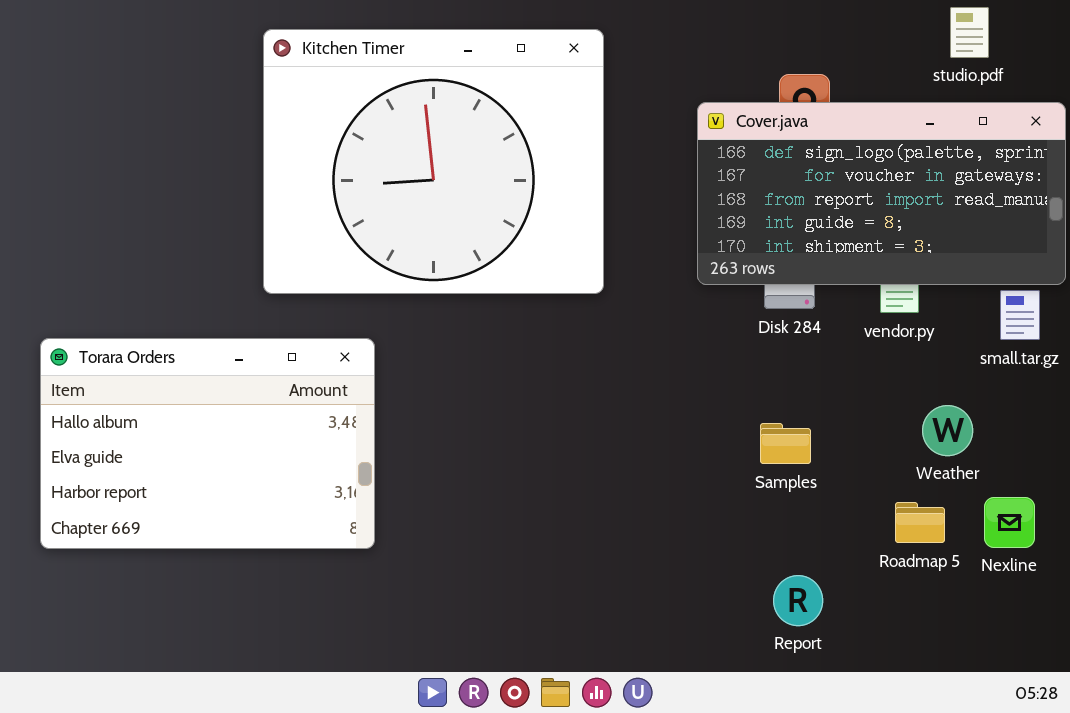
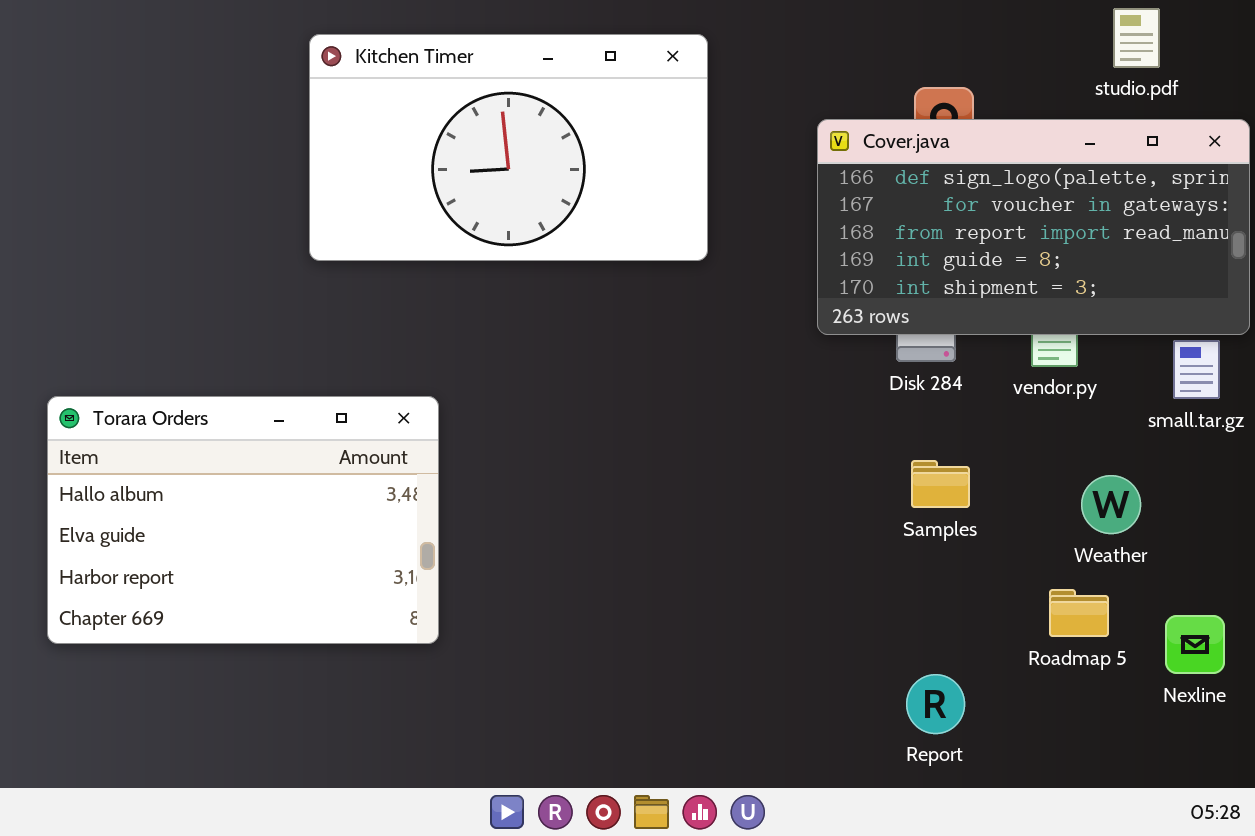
Kitchen Timer: [263,29,604,294] -> [309,34,708,261], resized
Samples: [760,423,811,464] -> [911,460,970,508], moved
Nexline: [984,497,1035,548] -> [1165,615,1225,674], moved

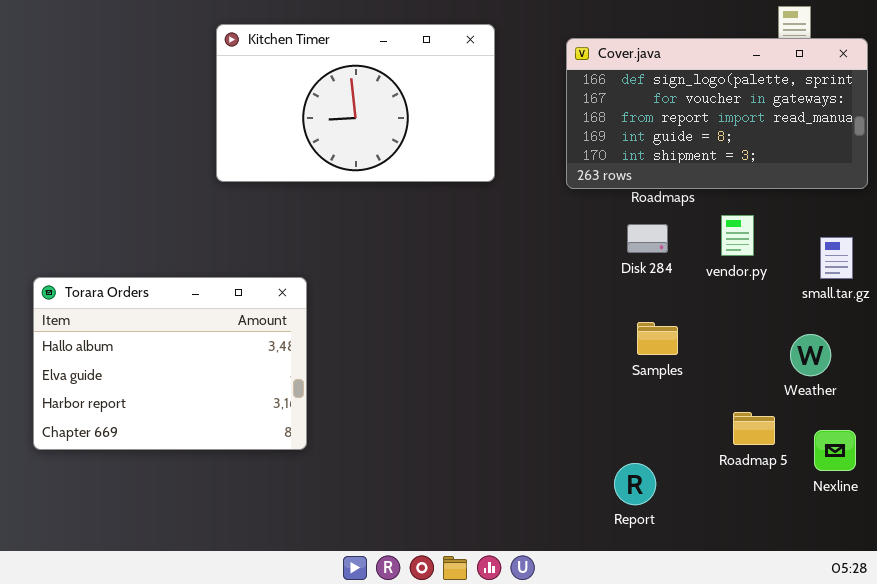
Cover.java: [817,119,1250,335] -> [566,38,868,189], moved
Weather: [1081,475,1141,534] -> [790,334,831,376], moved
Report: [906,674,965,734] -> [614,463,656,505], moved

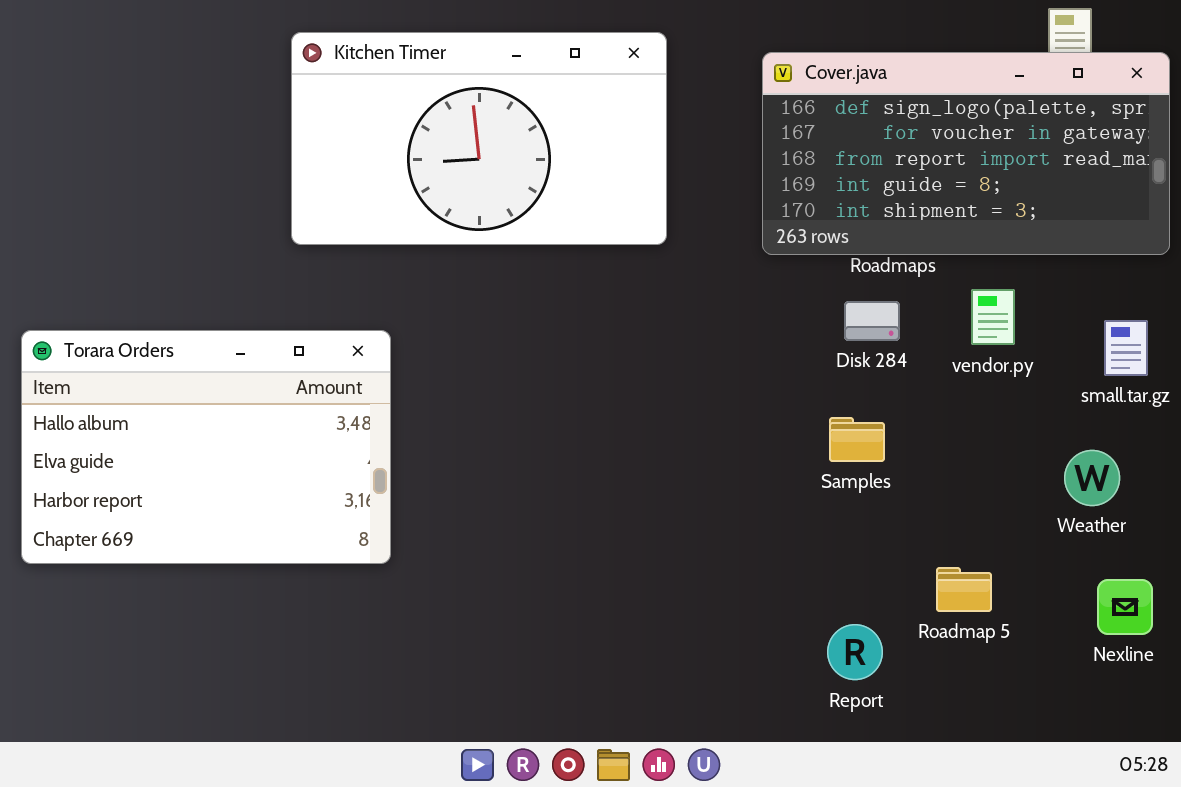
Torara Orders: [33,277,307,450] -> [21,330,391,564], moved
Samples: [637,322,678,355] -> [829,417,885,462], moved
Roadmap 5: [733,412,775,445] -> [936,567,992,612], moved

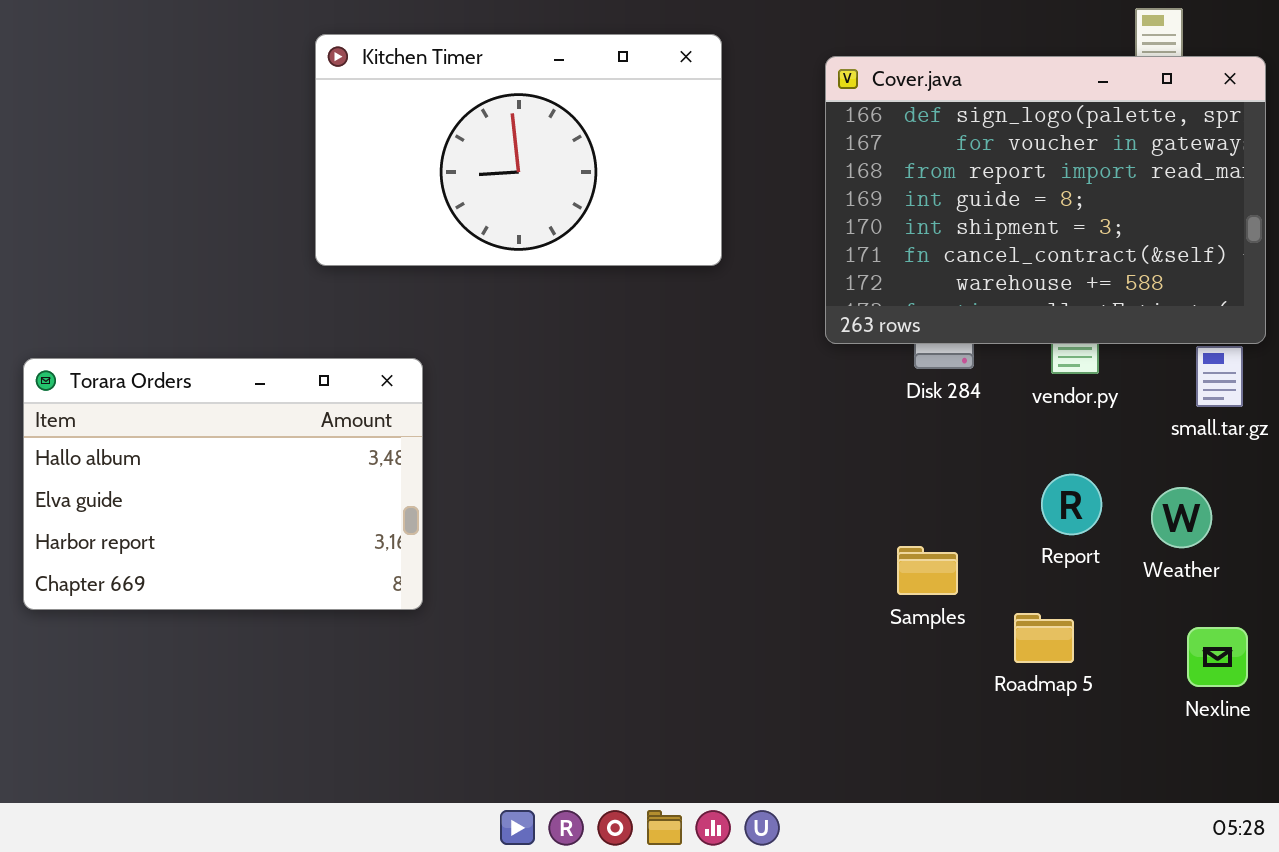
Cover.java: [762,52,1170,255] -> [825,56,1266,344], resized
Samples: [829,417,885,462] -> [897,546,958,595], moved
Report: [827,624,883,680] -> [1041,474,1102,535], moved

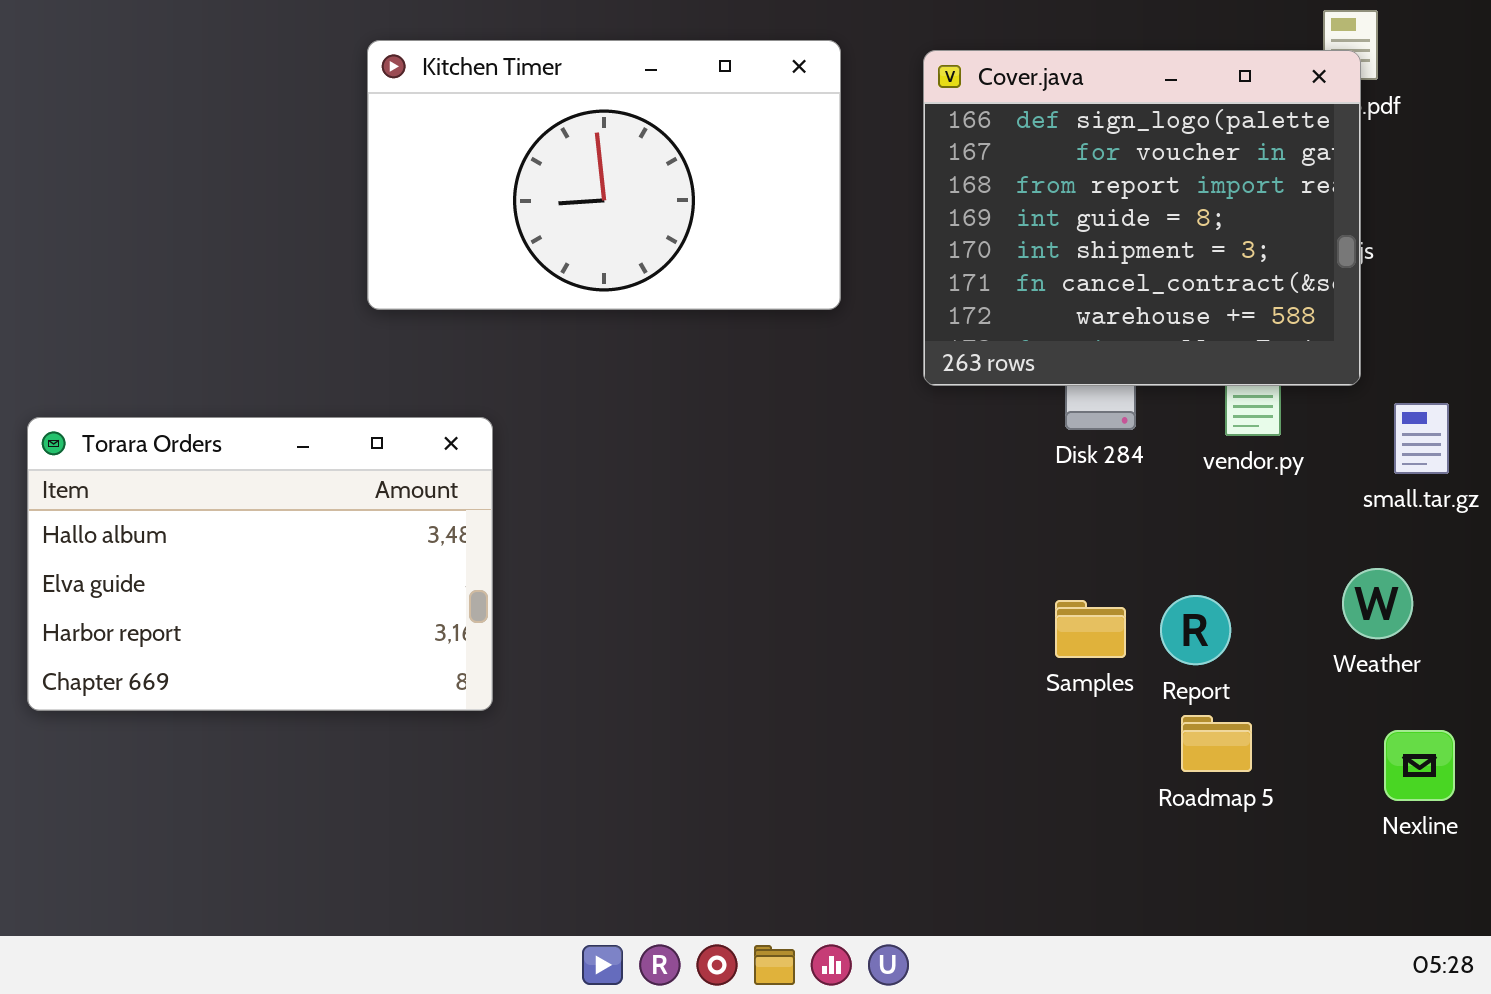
Cover.java: [825,56,1266,344] -> [923,50,1361,386], moved, resized
Report: [1041,474,1102,535] -> [1160,595,1231,665], moved
Samples: [897,546,958,595] -> [1055,600,1126,658], moved

